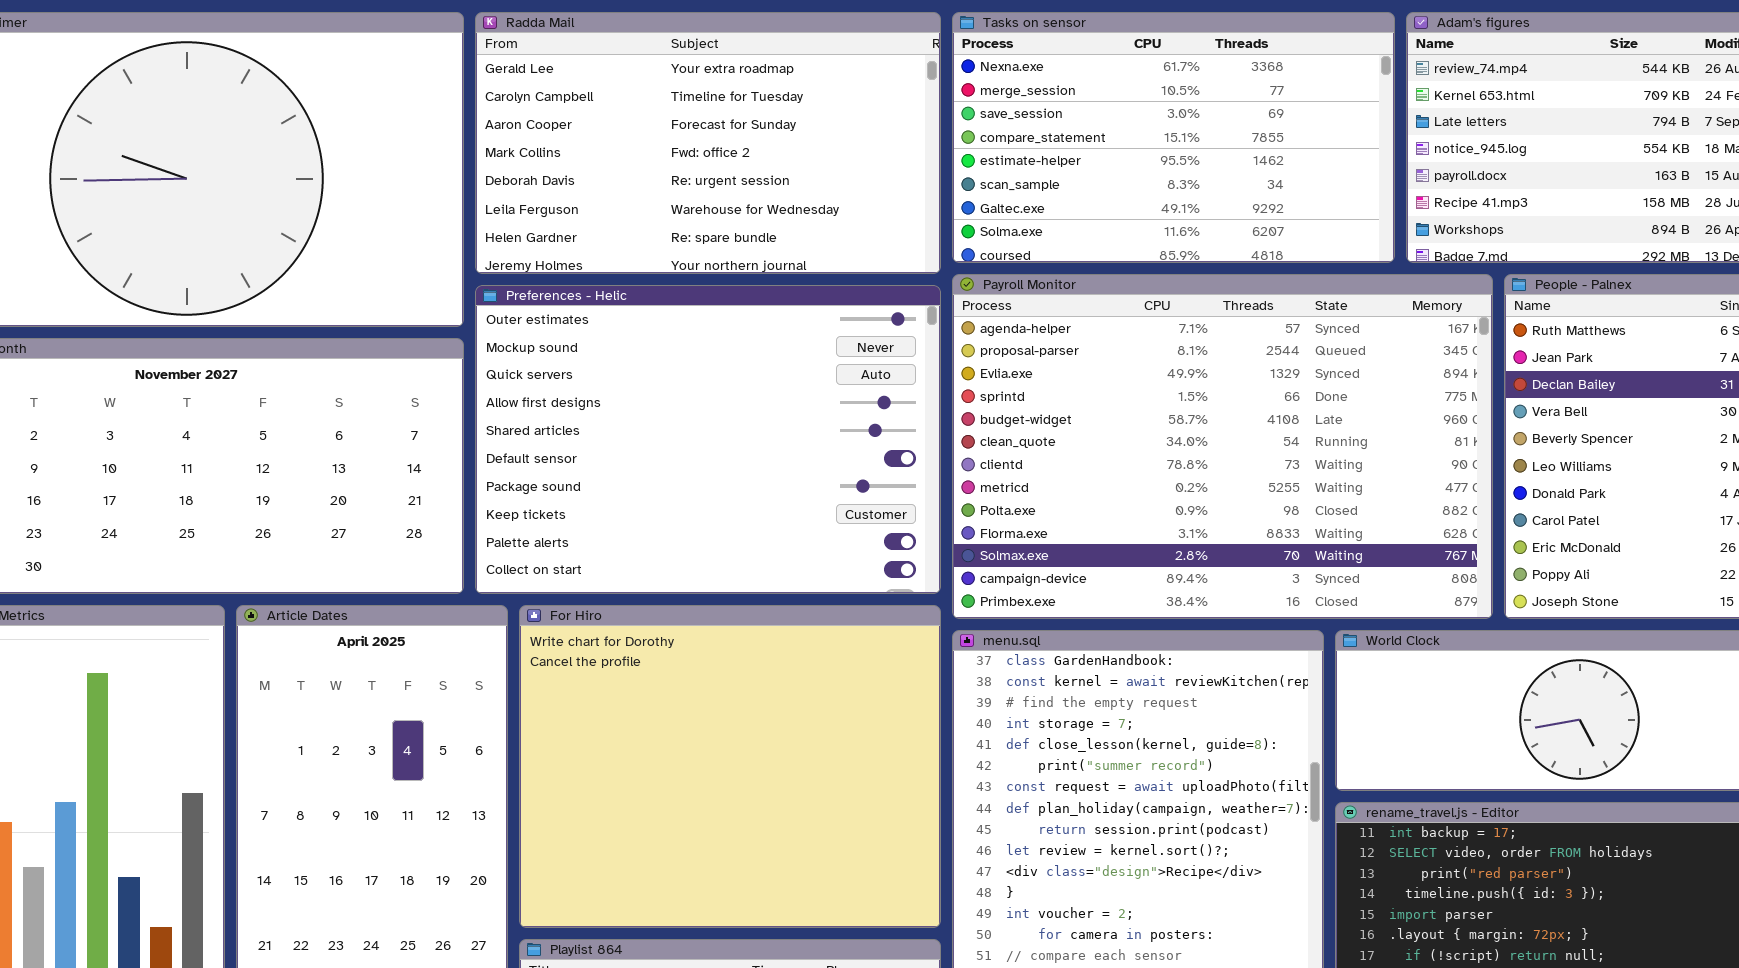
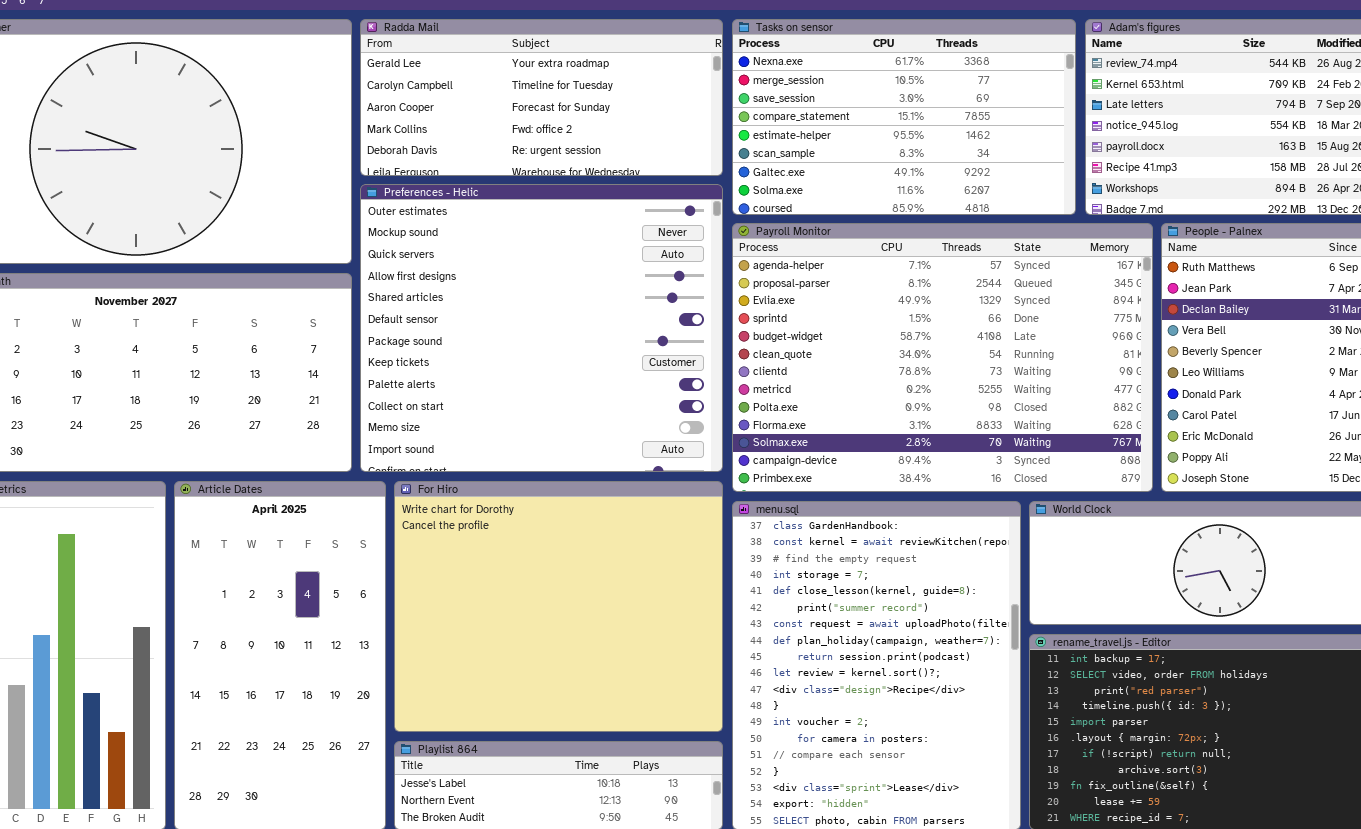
Radda Mail: [475,12,941,274] -> [360,19,723,176], resized
Preferences - Helic: [475,285,941,594] -> [360,184,723,472], resized

